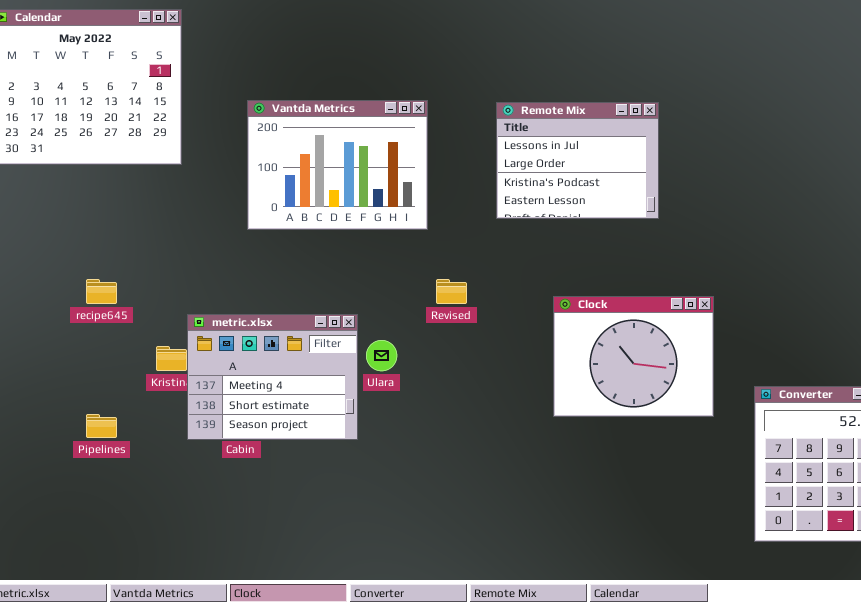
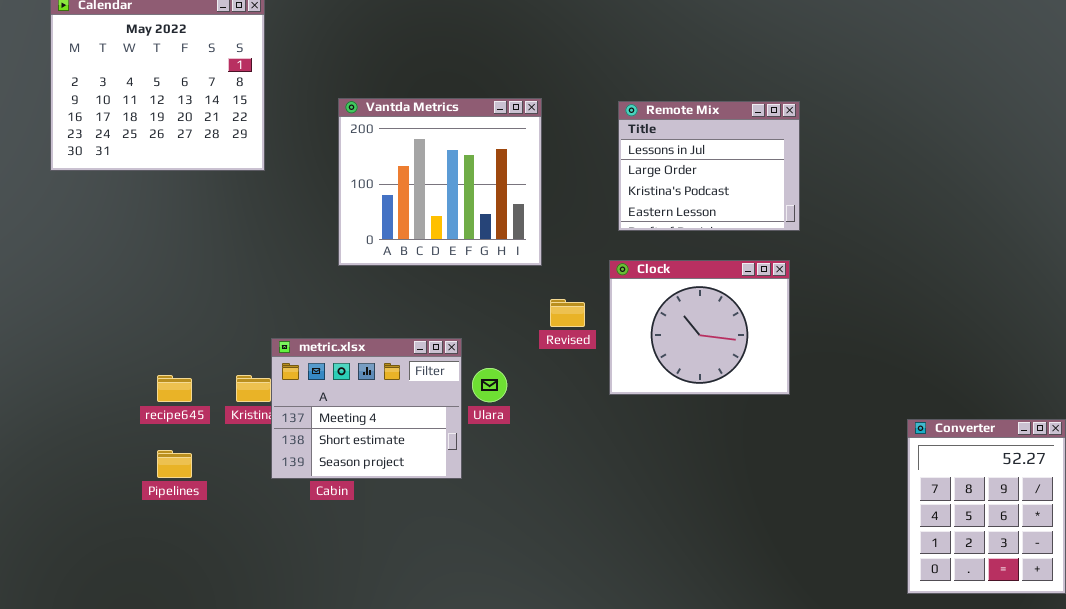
Vantda Metrics: [247,100,428,230] -> [338,98,542,266], resized
recipe645: [86,279,117,304] -> [157,375,192,402], moved
Clock: [553,296,714,417] -> [609,260,790,395], moved

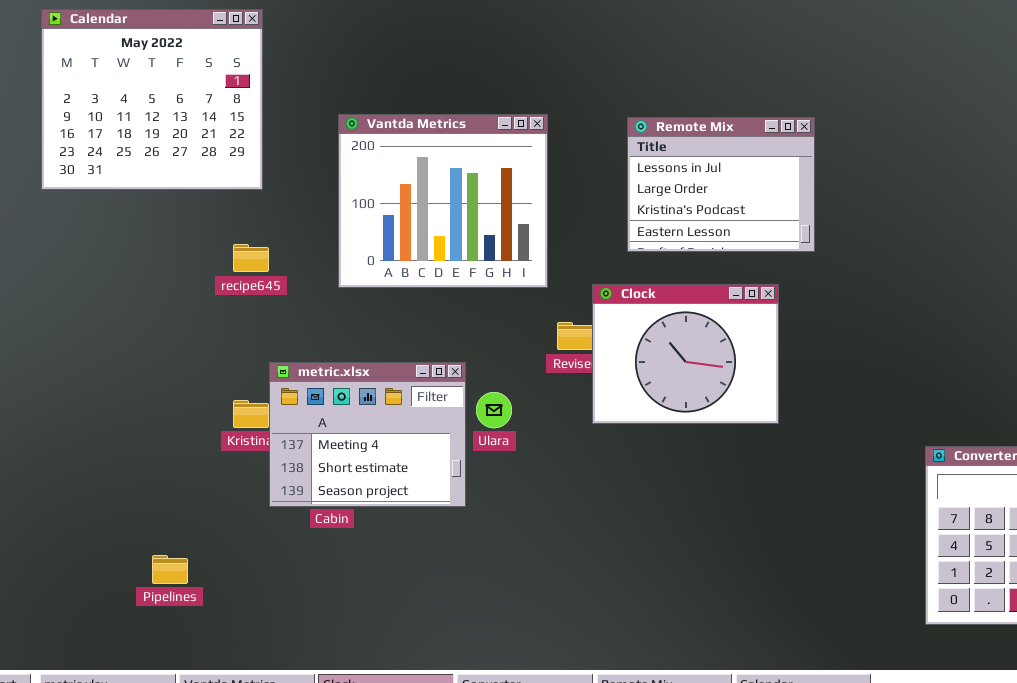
Clock: [609,260,790,395] -> [592,284,779,424], moved
recipe645: [157,375,192,402] -> [233,244,269,272], moved
Pipelines: [157,450,192,478] -> [152,555,188,584], moved

